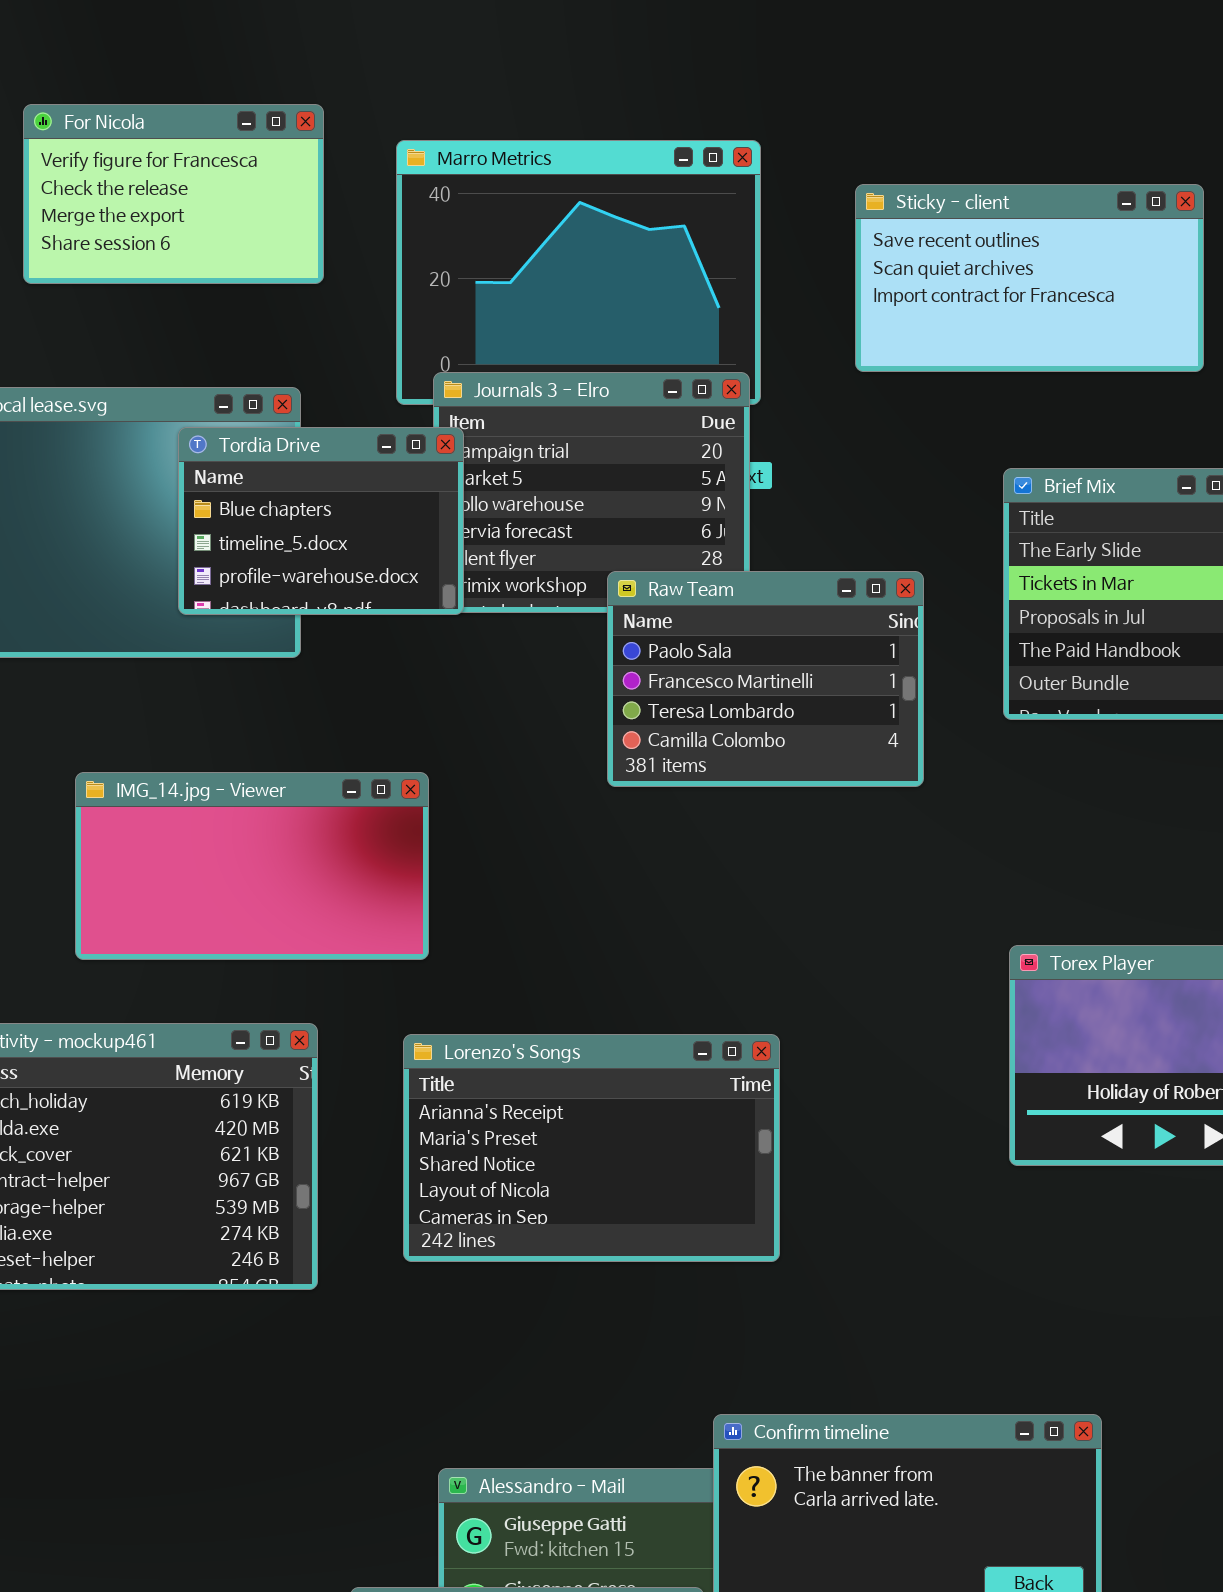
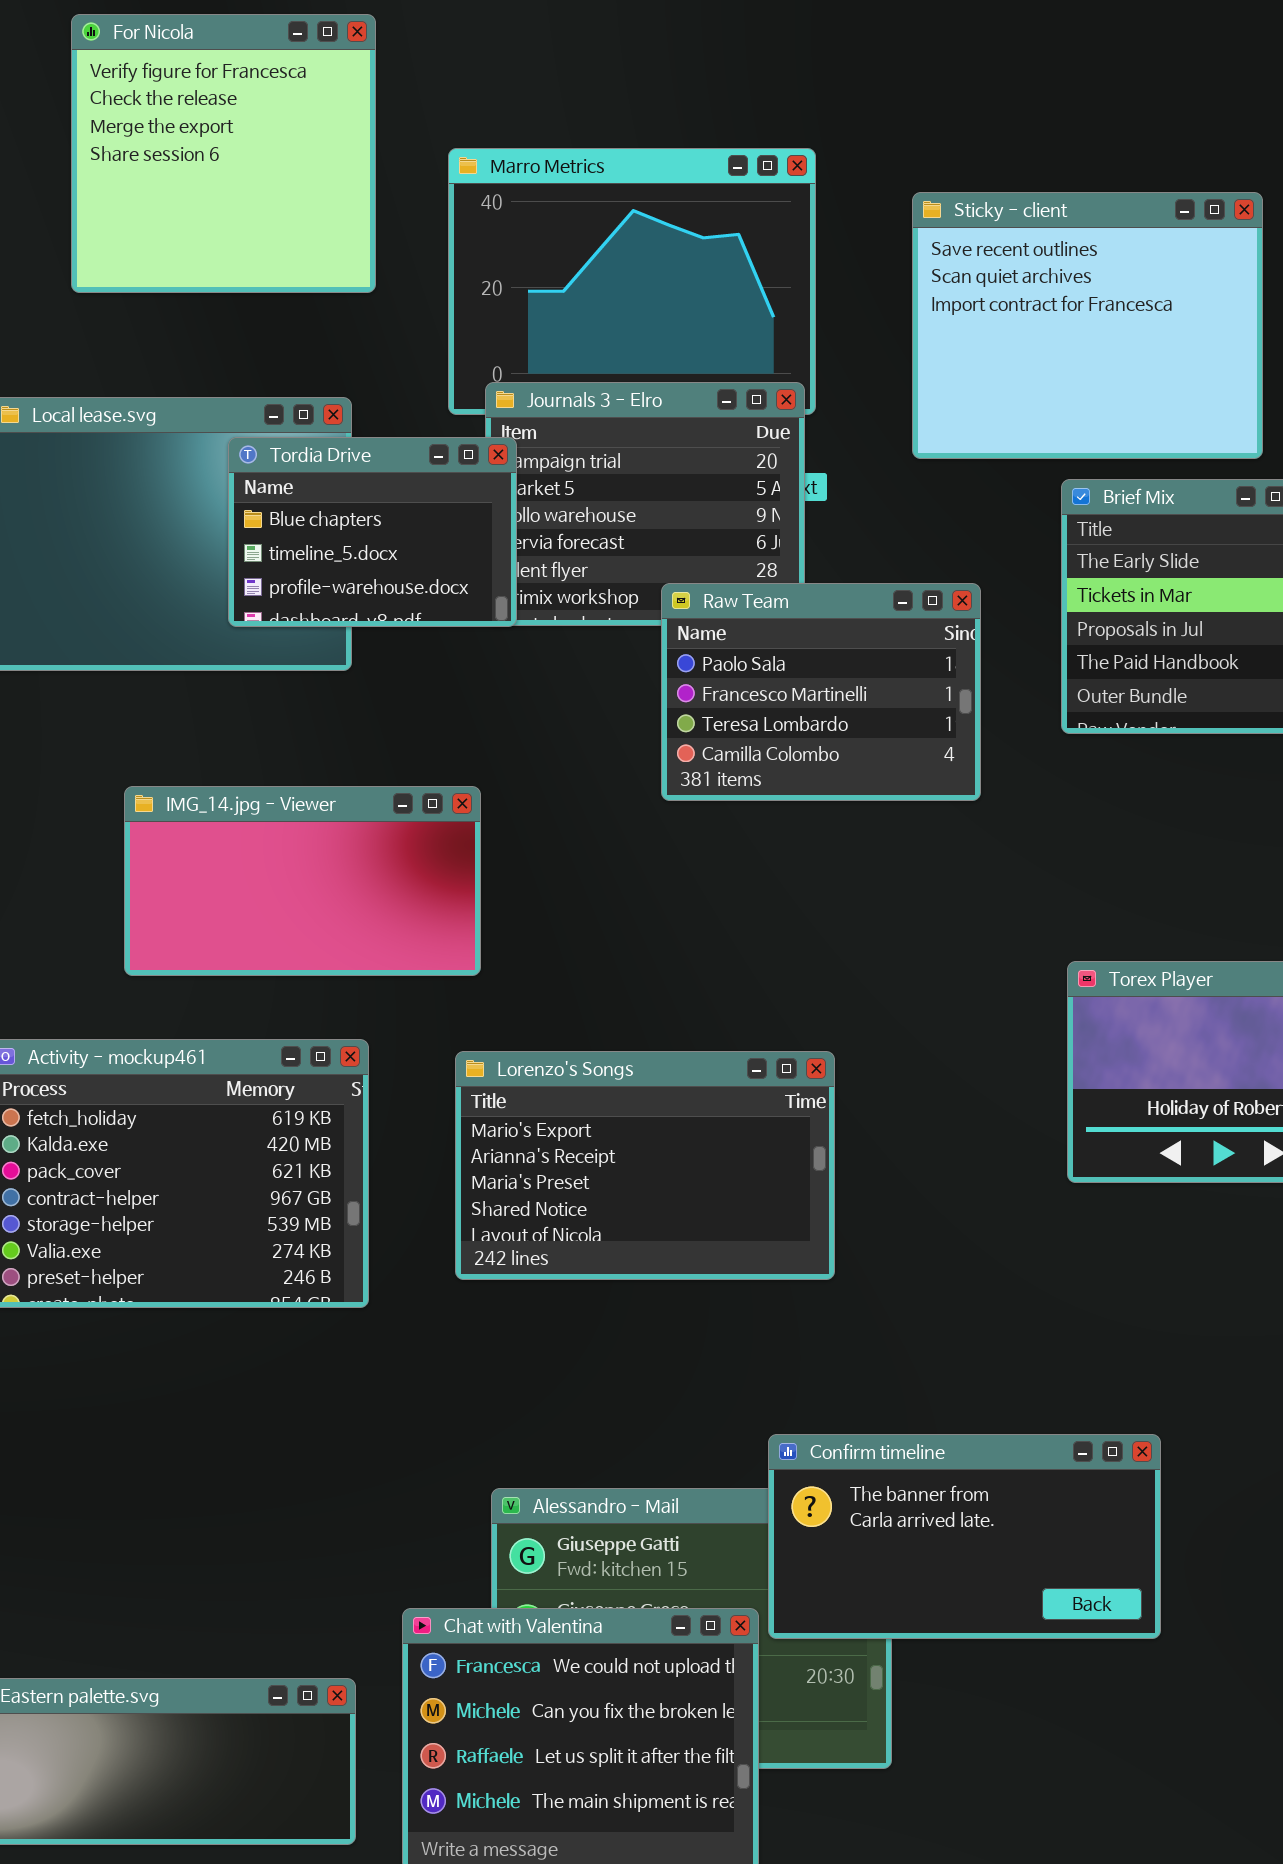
For Nicola: [23,104,324,284] -> [71,14,376,293], resized
Sticky - client: [855,184,1204,372] -> [912,192,1263,459], resized
Lorenzo's Songs: [403,1034,780,1262] -> [455,1051,835,1280], scrolled up 1 row

